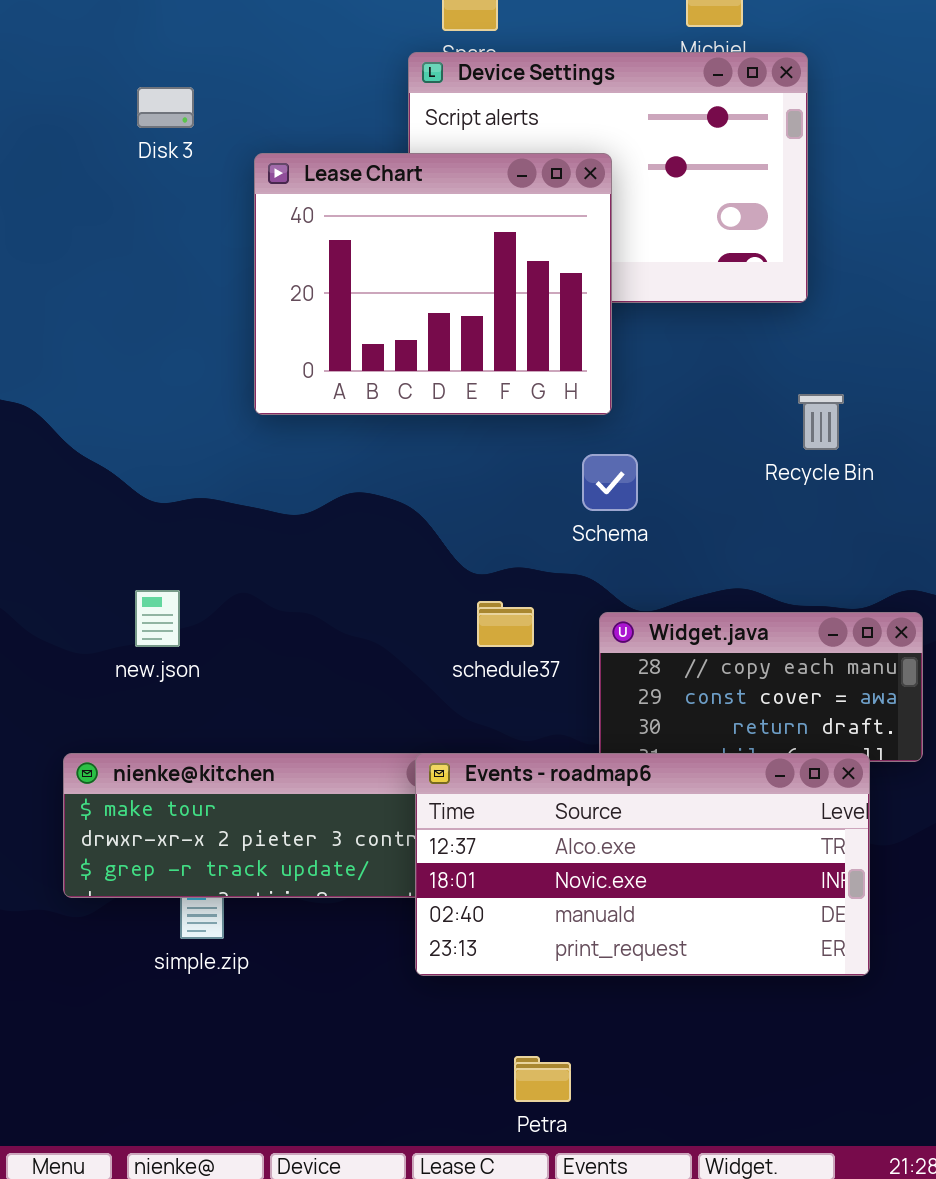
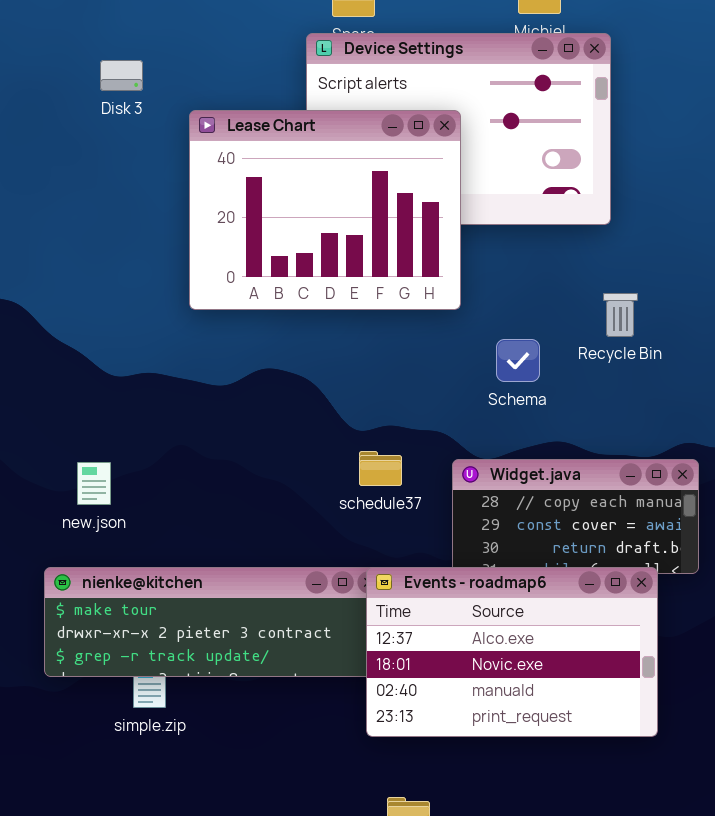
Schema: [582,454,638,511] -> [496,339,540,382], moved
new.json: [135,590,180,647] -> [77,462,111,505], moved
Events - roadmap6: [415,753,870,976] -> [366,567,658,737], resized

